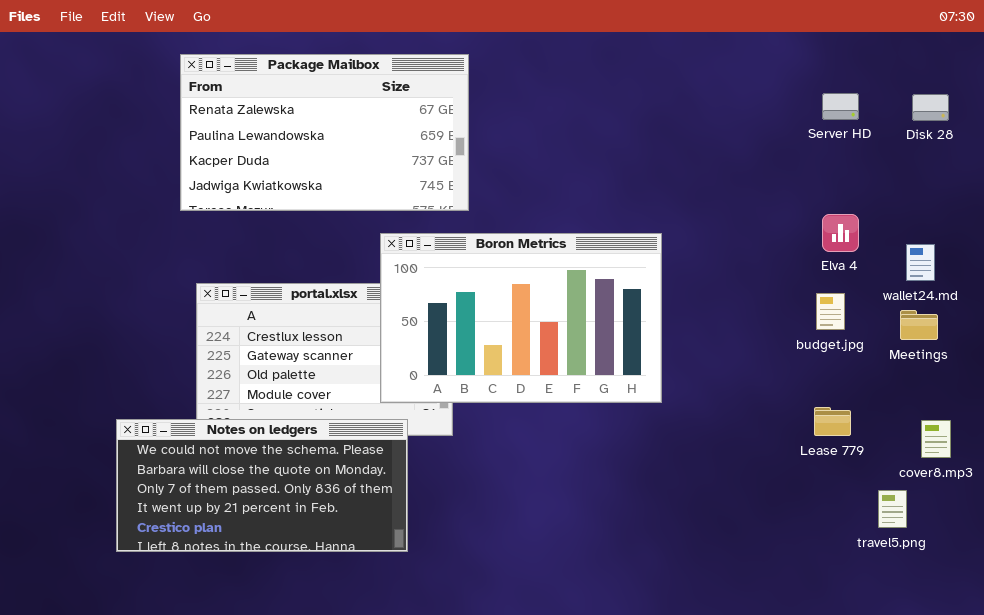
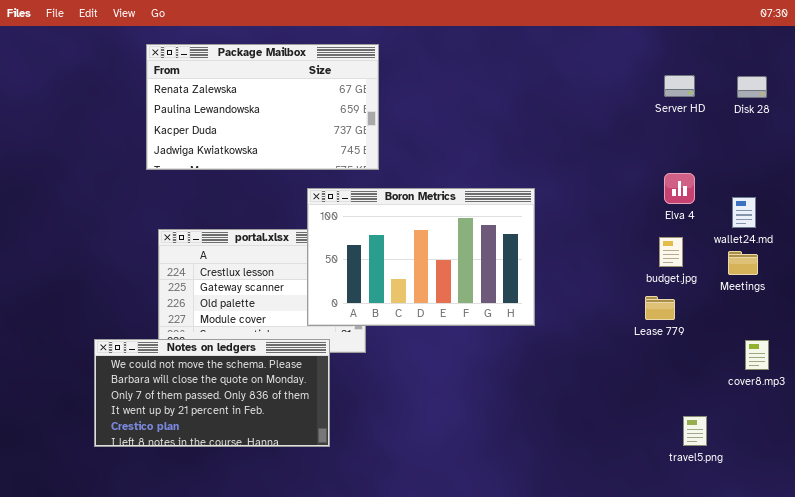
Lease 779: [814,407,851,436] -> [645,296,675,320], moved
travel5.png: [878,490,907,528] -> [683,416,707,446], moved

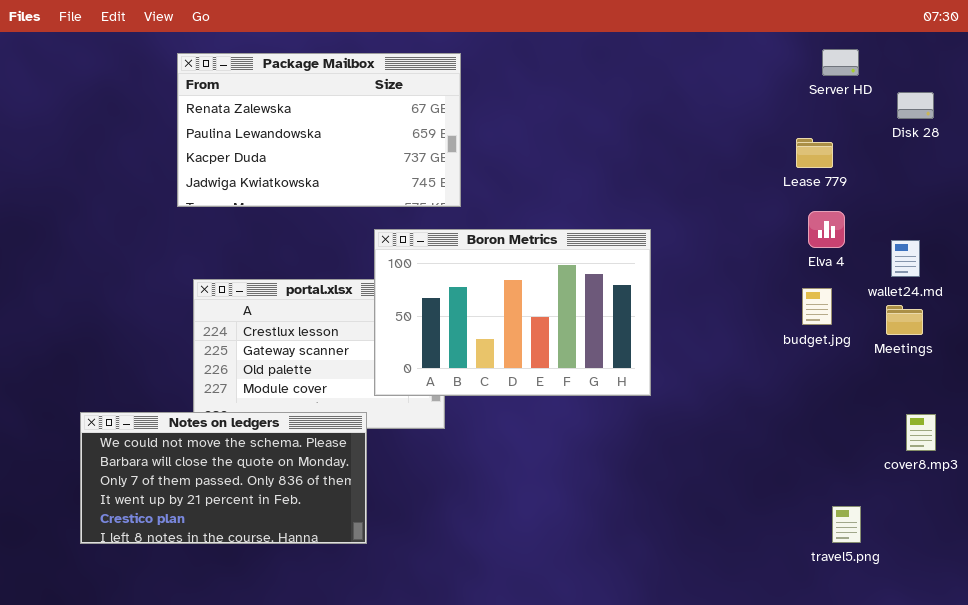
Server HD: [664,75,695,97] -> [822,49,859,76], moved
Lease 779: [645,296,675,320] -> [796,138,833,168], moved
Notes on ledgers: [94,339,330,447] -> [80,412,367,544], moved

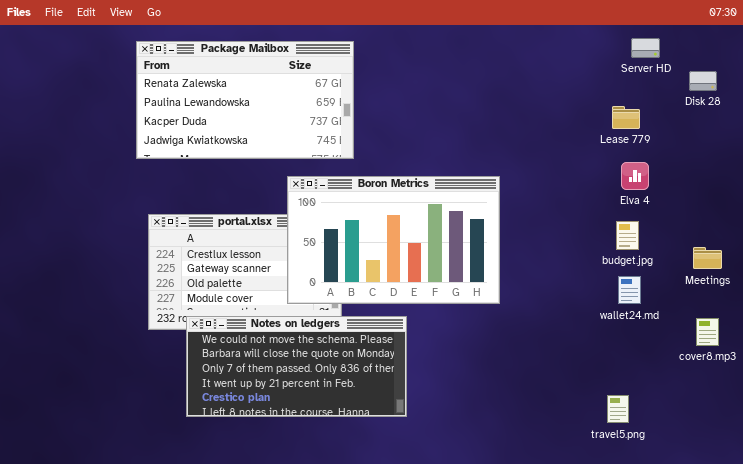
wallet24.md: [891,240,920,277] -> [618,276,641,304], moved
Meetings: [886,305,923,335] -> [693,247,722,269], moved
Notes on ledgers: [80,412,367,544] -> [186,316,407,417], moved
travel5.png: [832,506,861,543] -> [607,395,629,423], moved

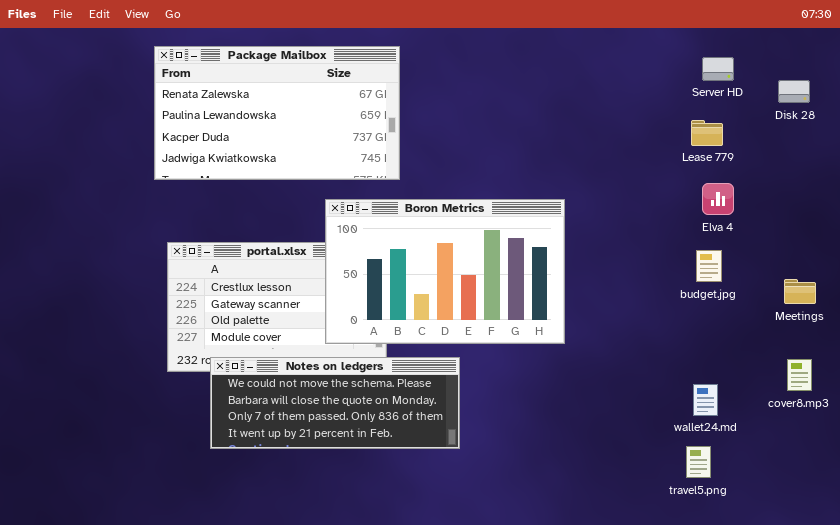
Server HD: [631,38,660,58] -> [702,57,734,81], moved
wallet24.md: [618,276,641,304] -> [693,384,718,416], moved
Notes on ledgers: [186,316,407,417] -> [210,357,460,449], resized

